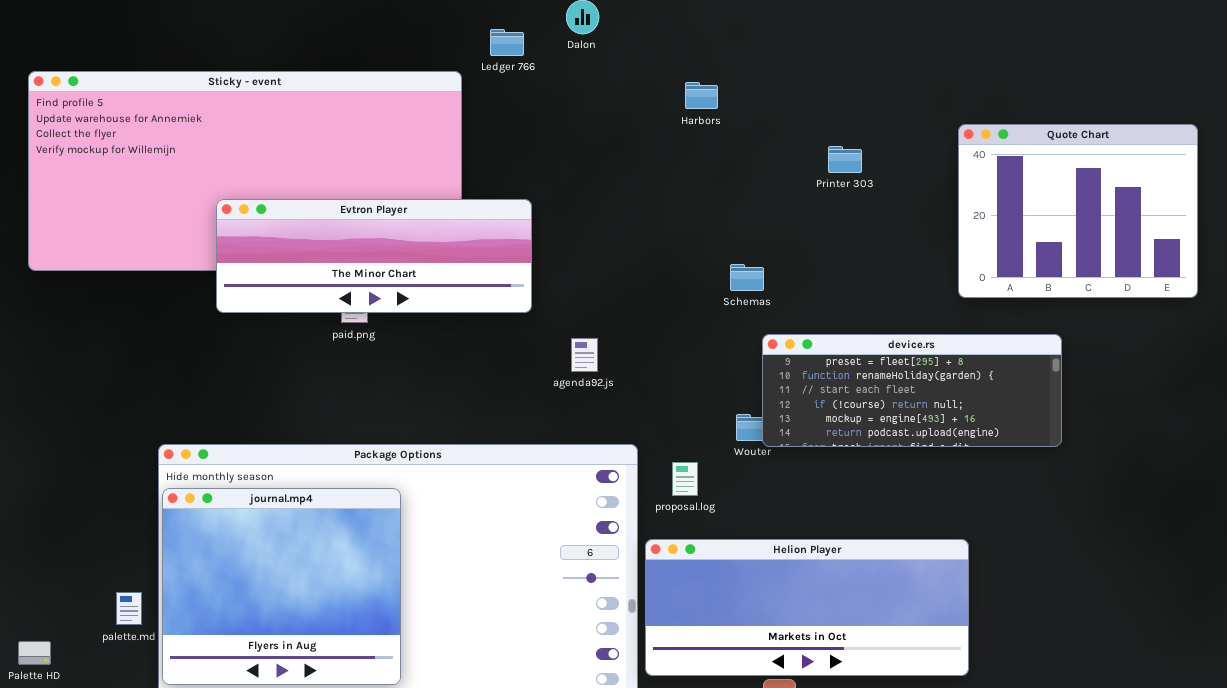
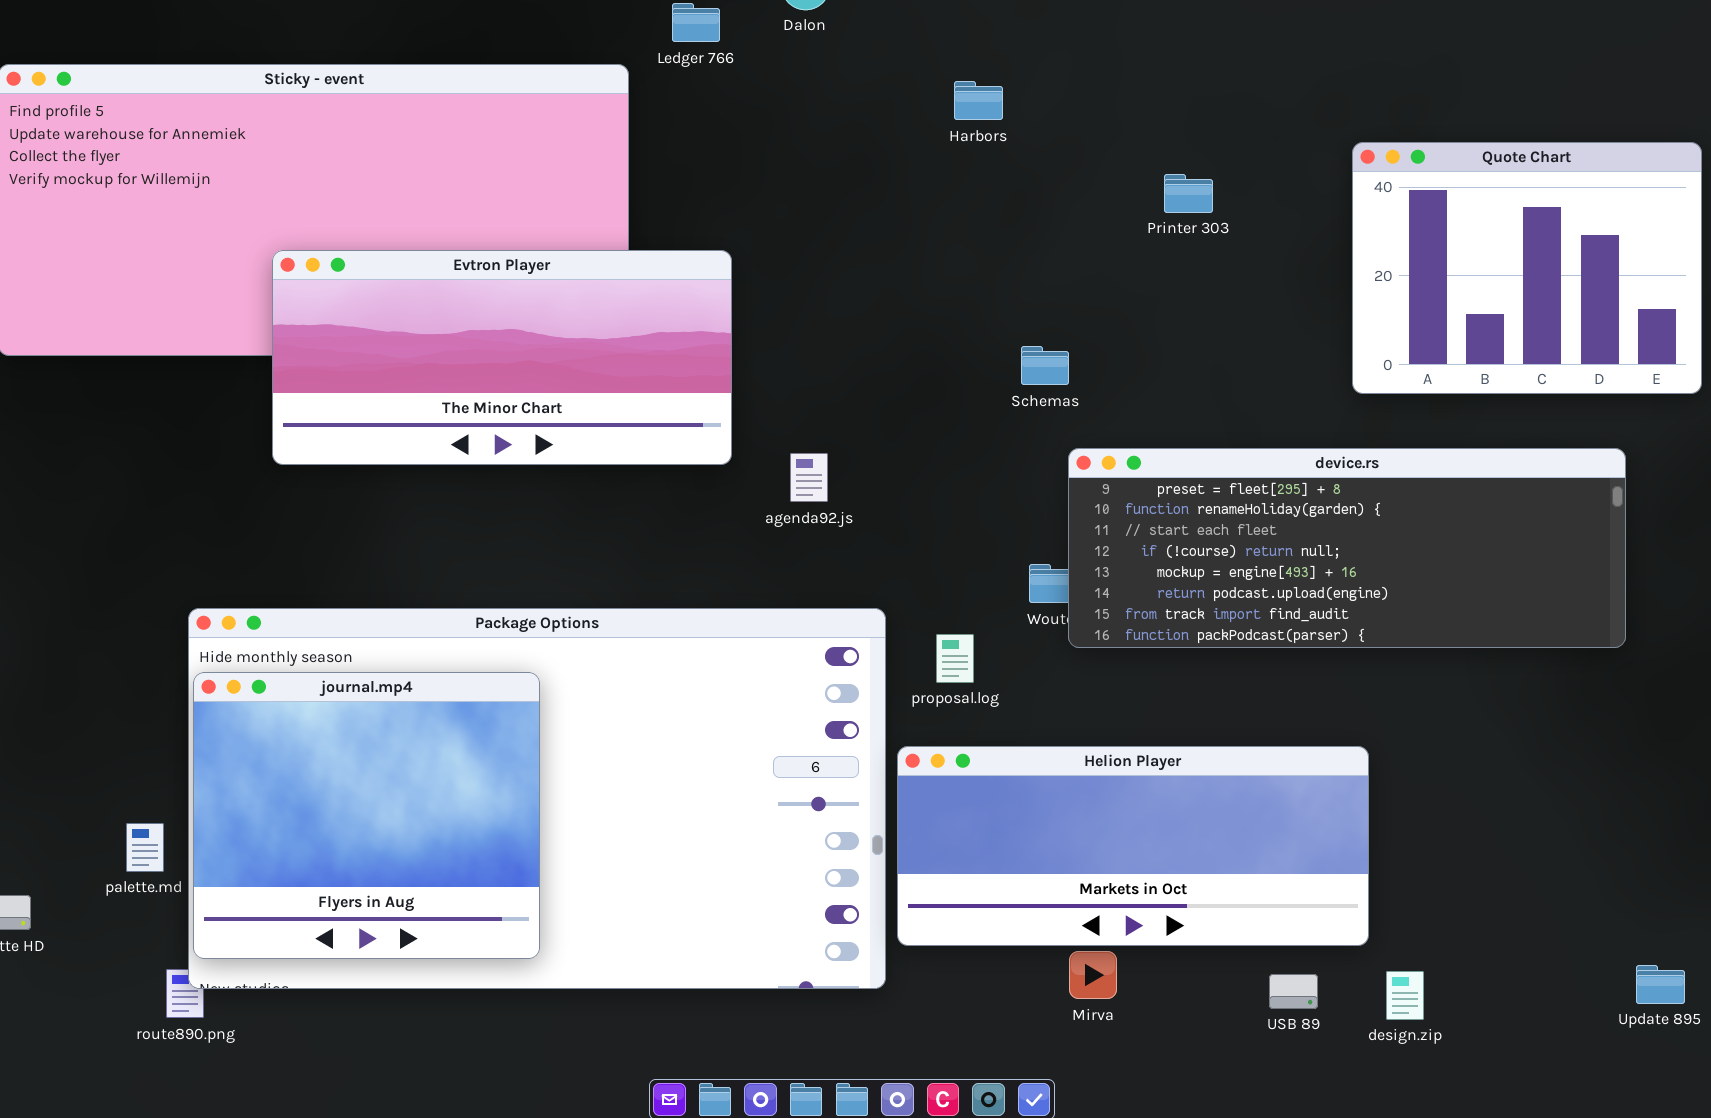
Evtron Player: [216,199,532,313] -> [272,250,732,465], resized
device.rs: [762,334,1062,447] -> [1068,448,1626,648], resized

